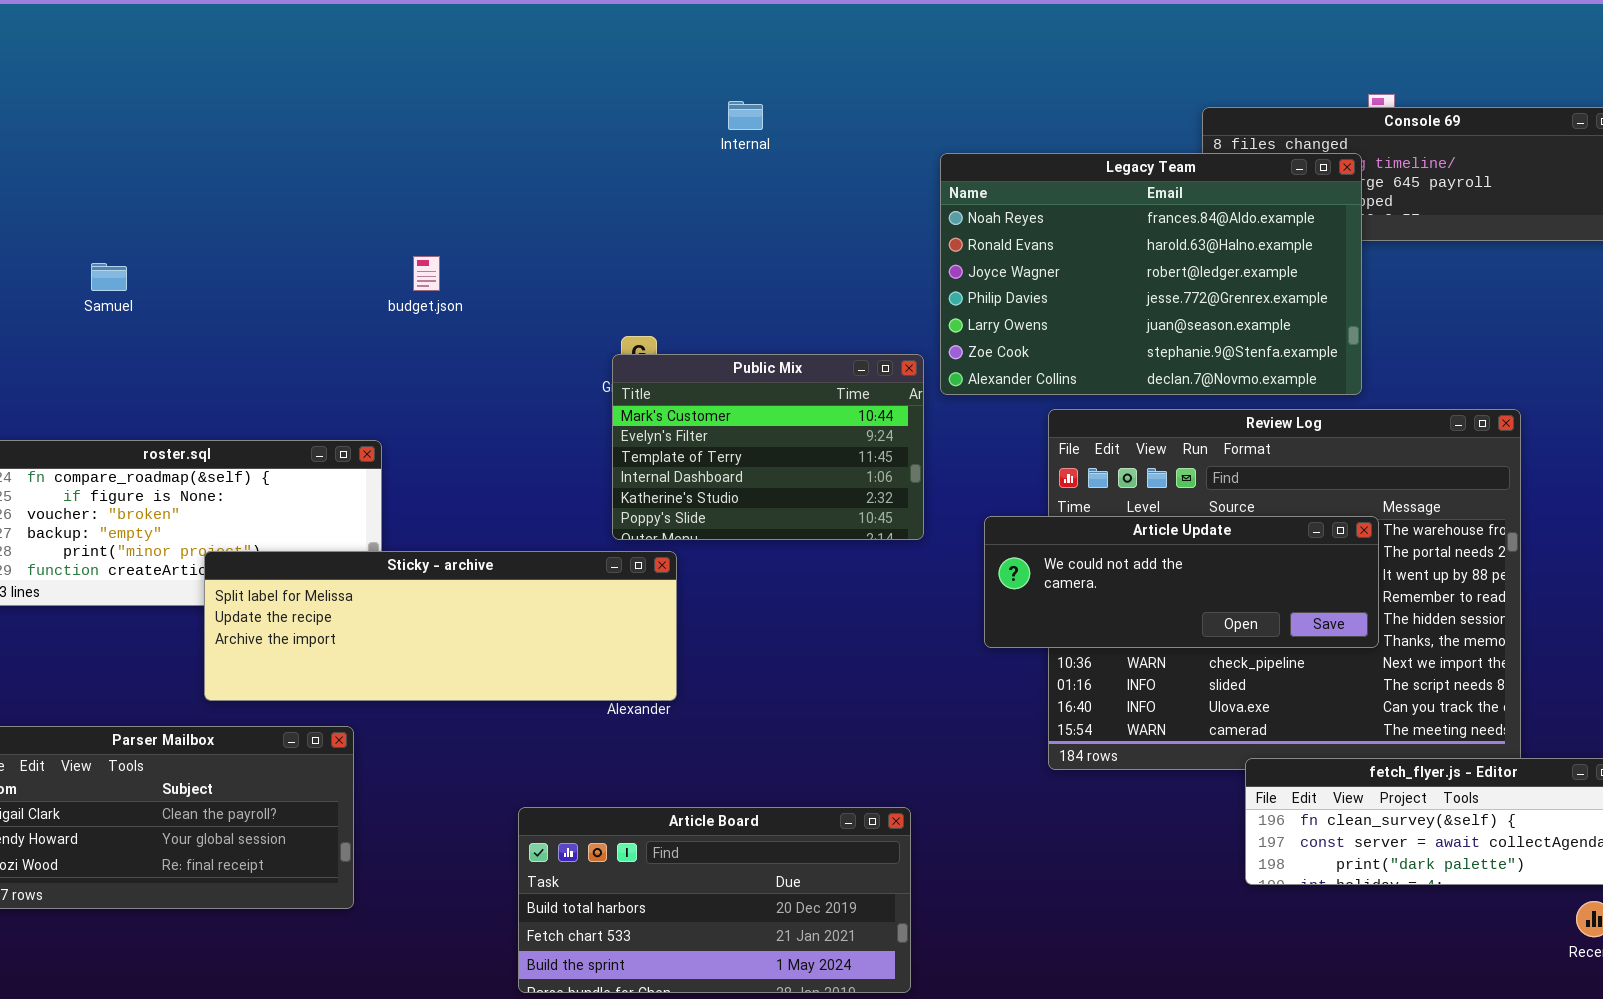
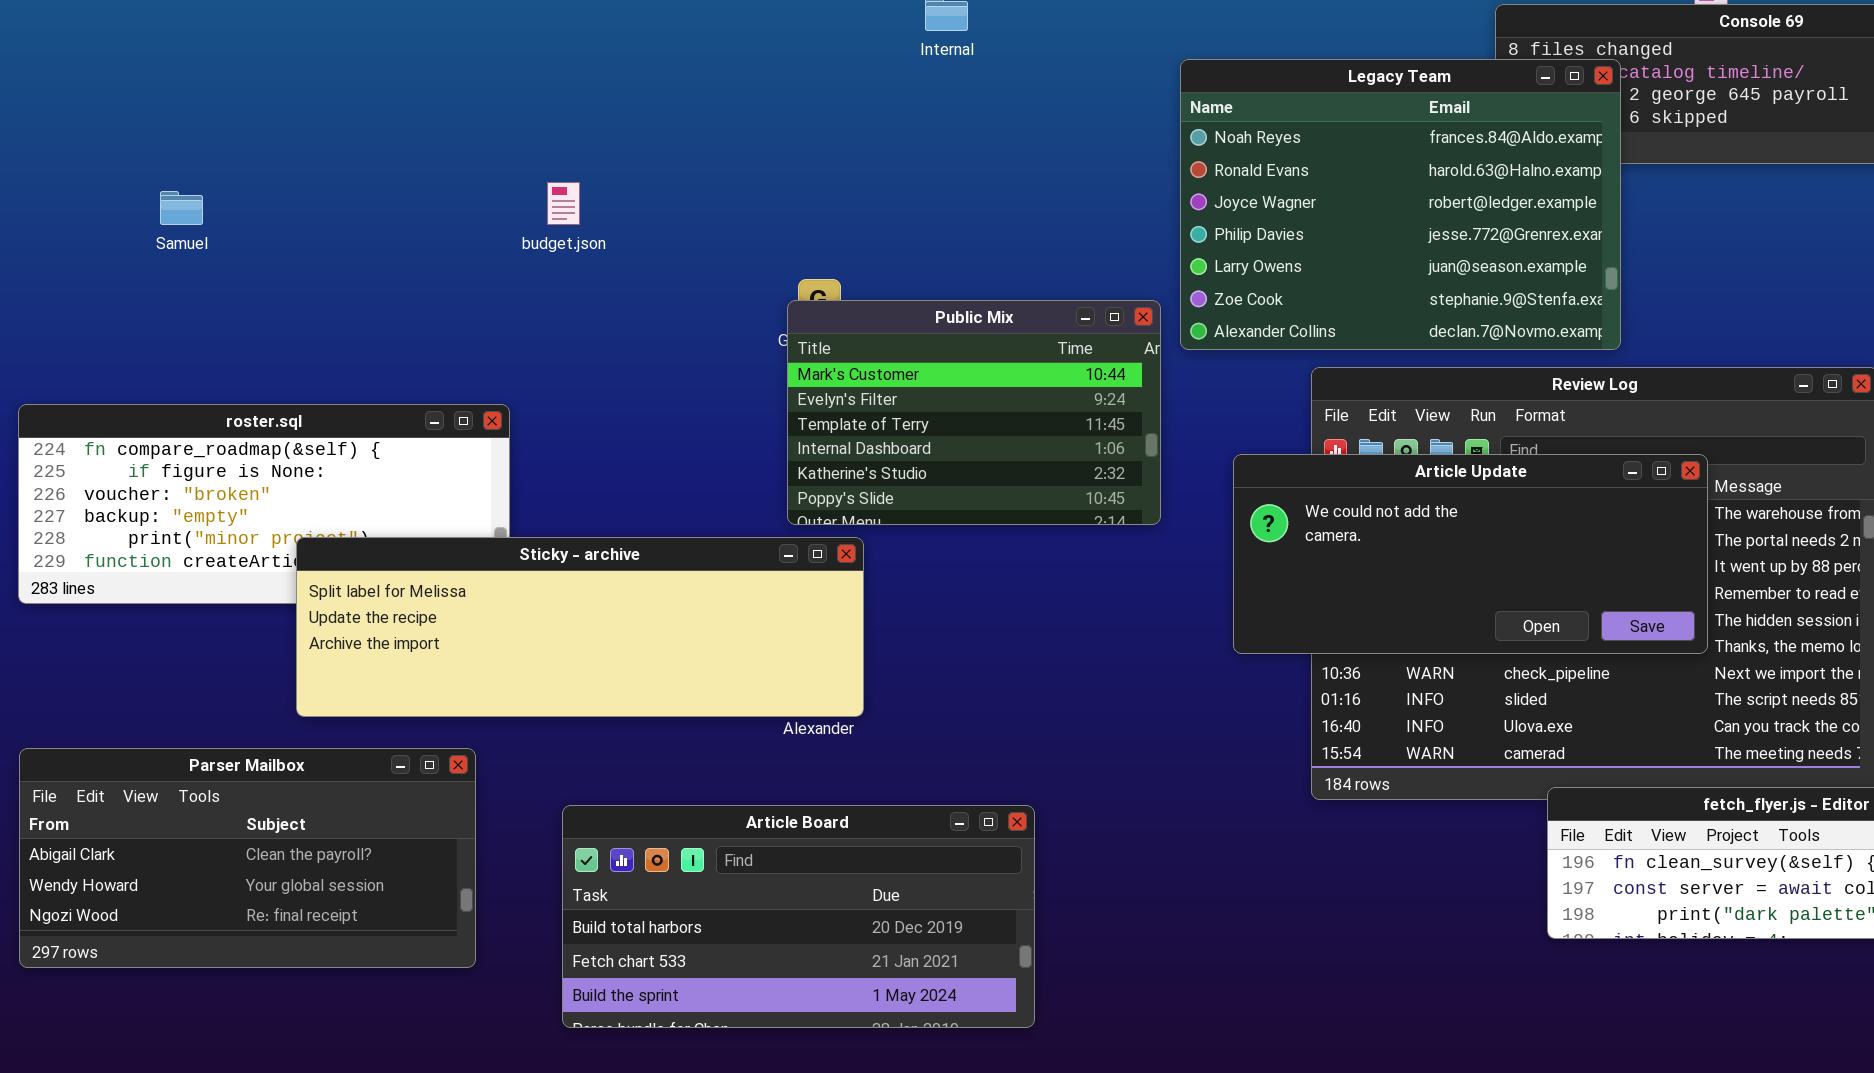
Legacy Team: [940,153,1362,395] -> [1180,59,1621,350], resized
Article Update: [984,516,1379,648] -> [1233,454,1708,654], resized
Article Board: [518,807,911,993] -> [562,805,1035,1028], moved

